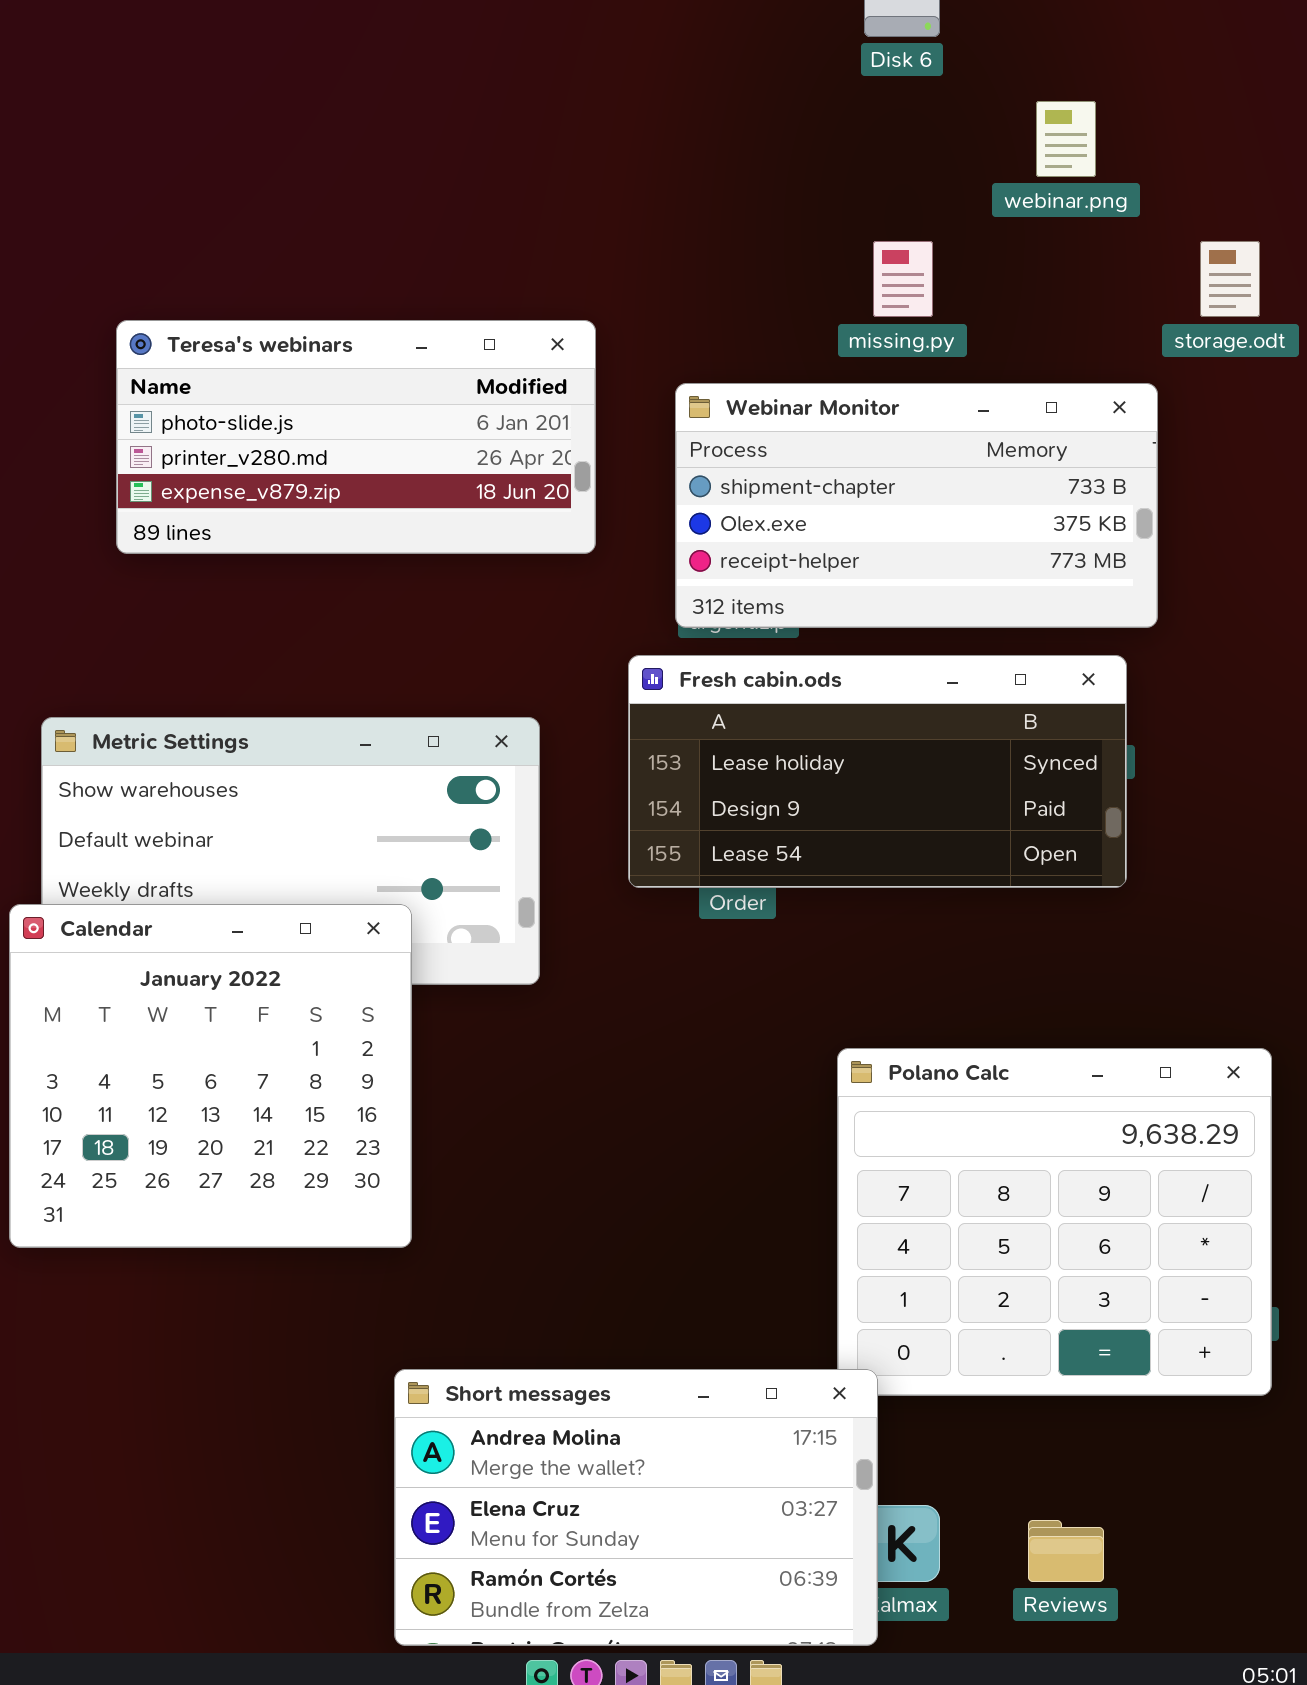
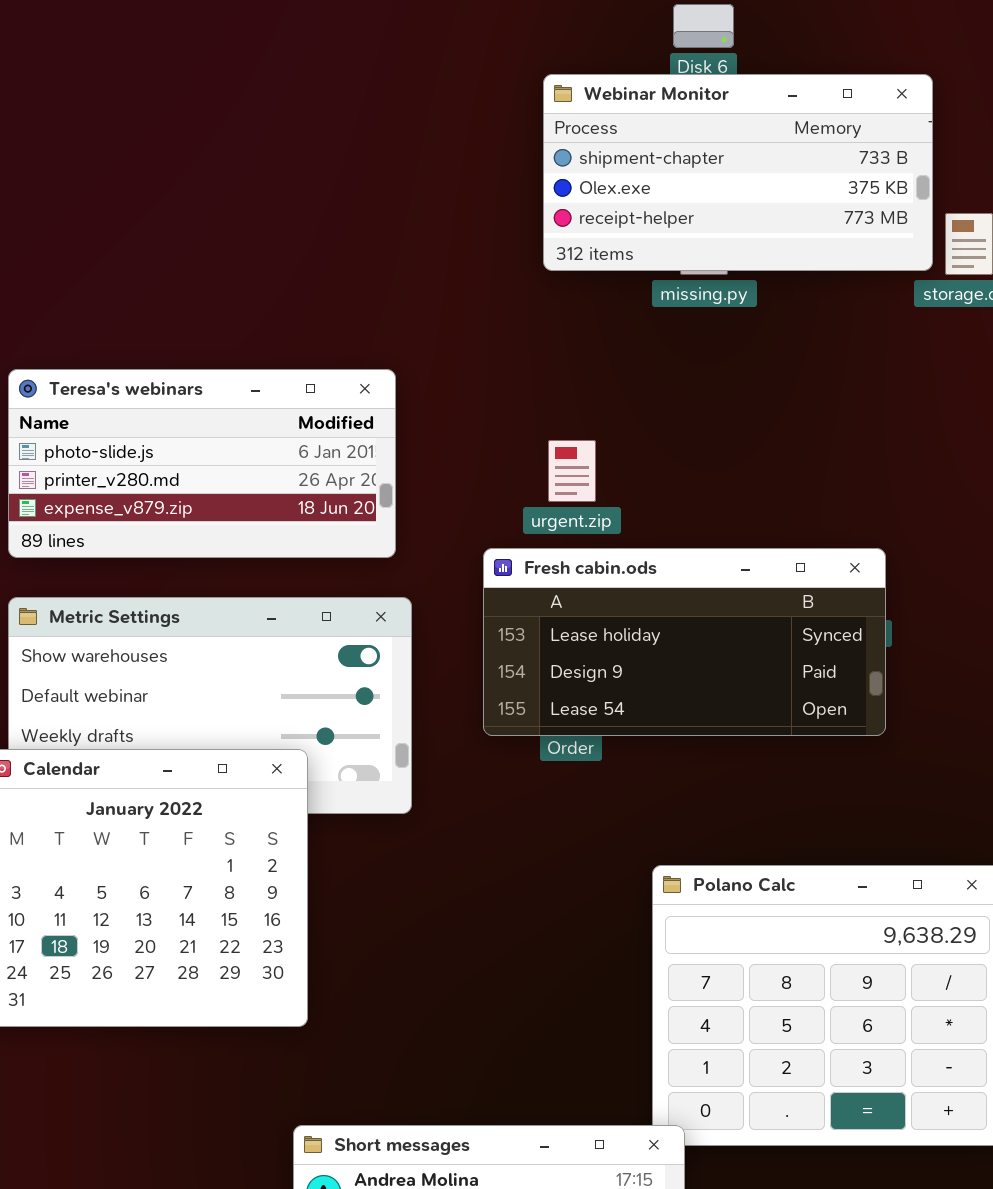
Teresa's webinars: [116,320,596,554] -> [8,369,396,558], moved
Webinar Monitor: [675,383,1158,628] -> [543,74,933,271], moved

